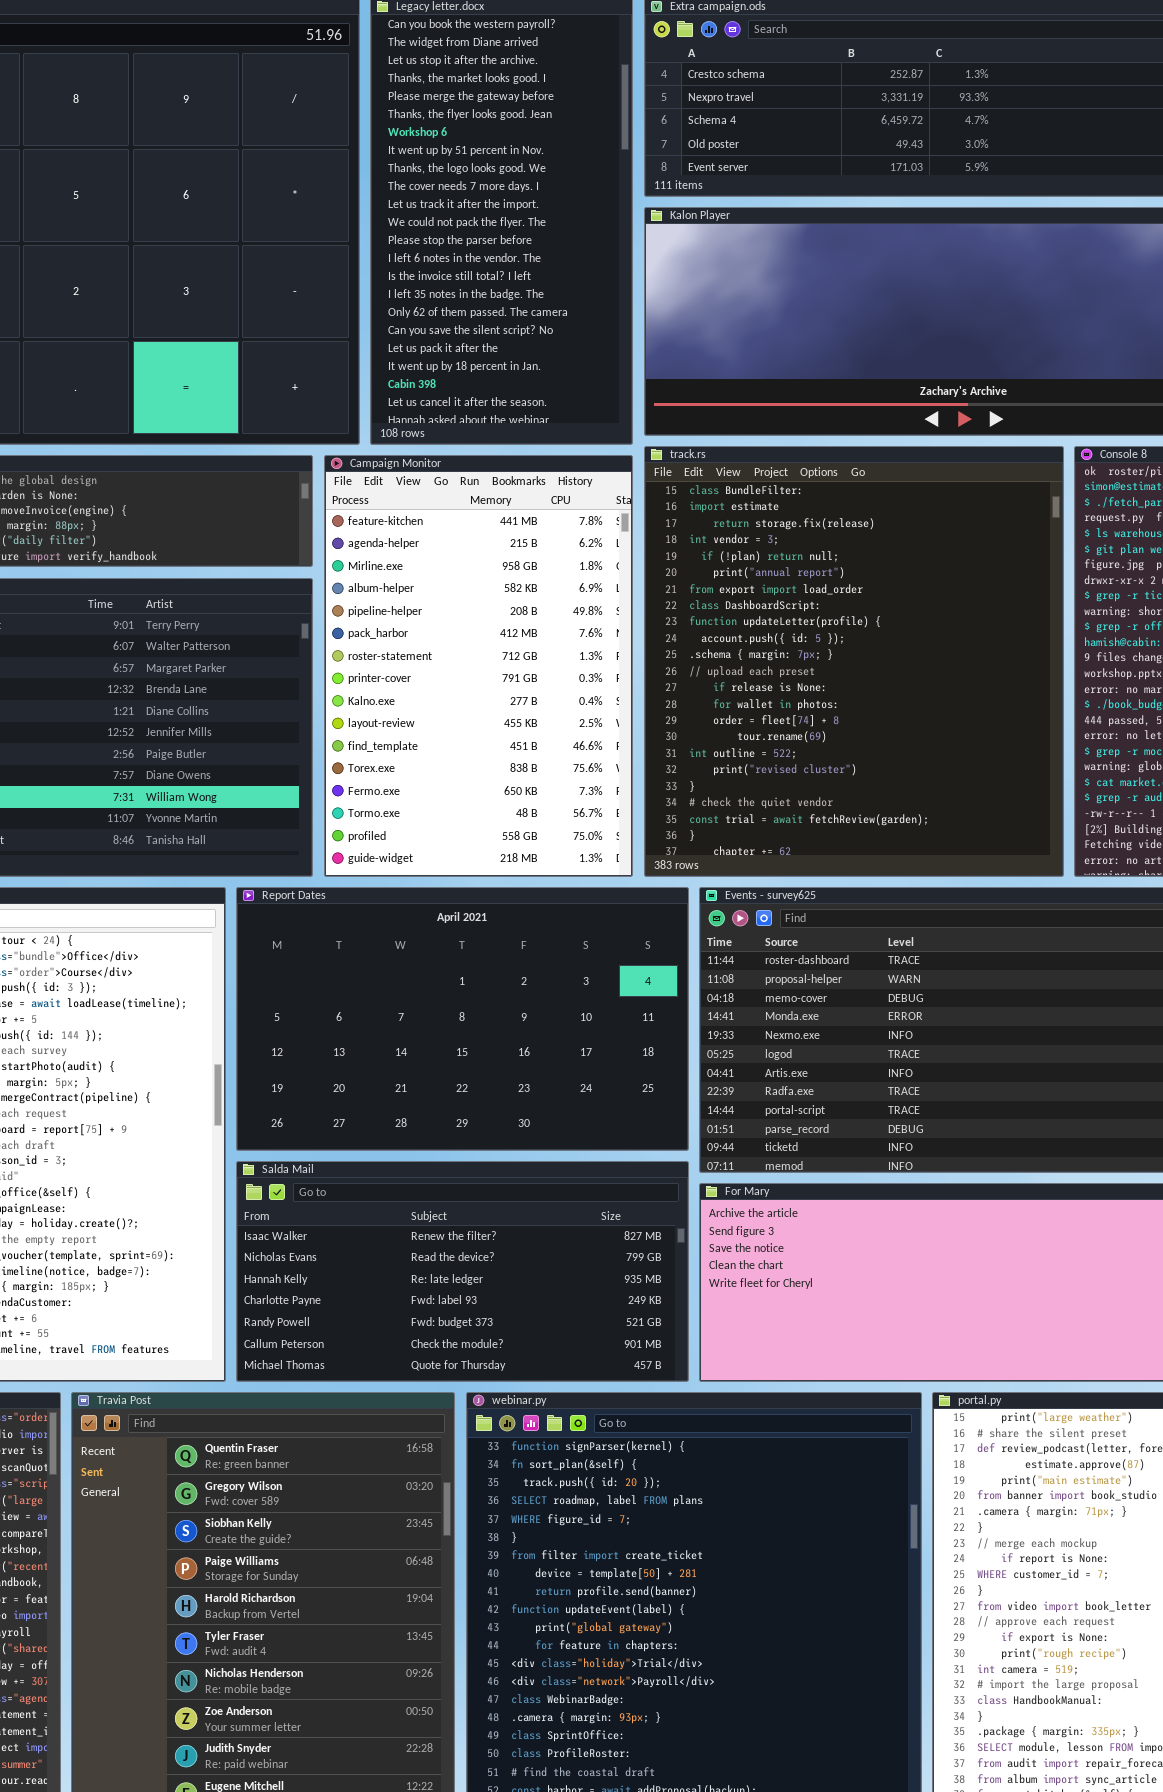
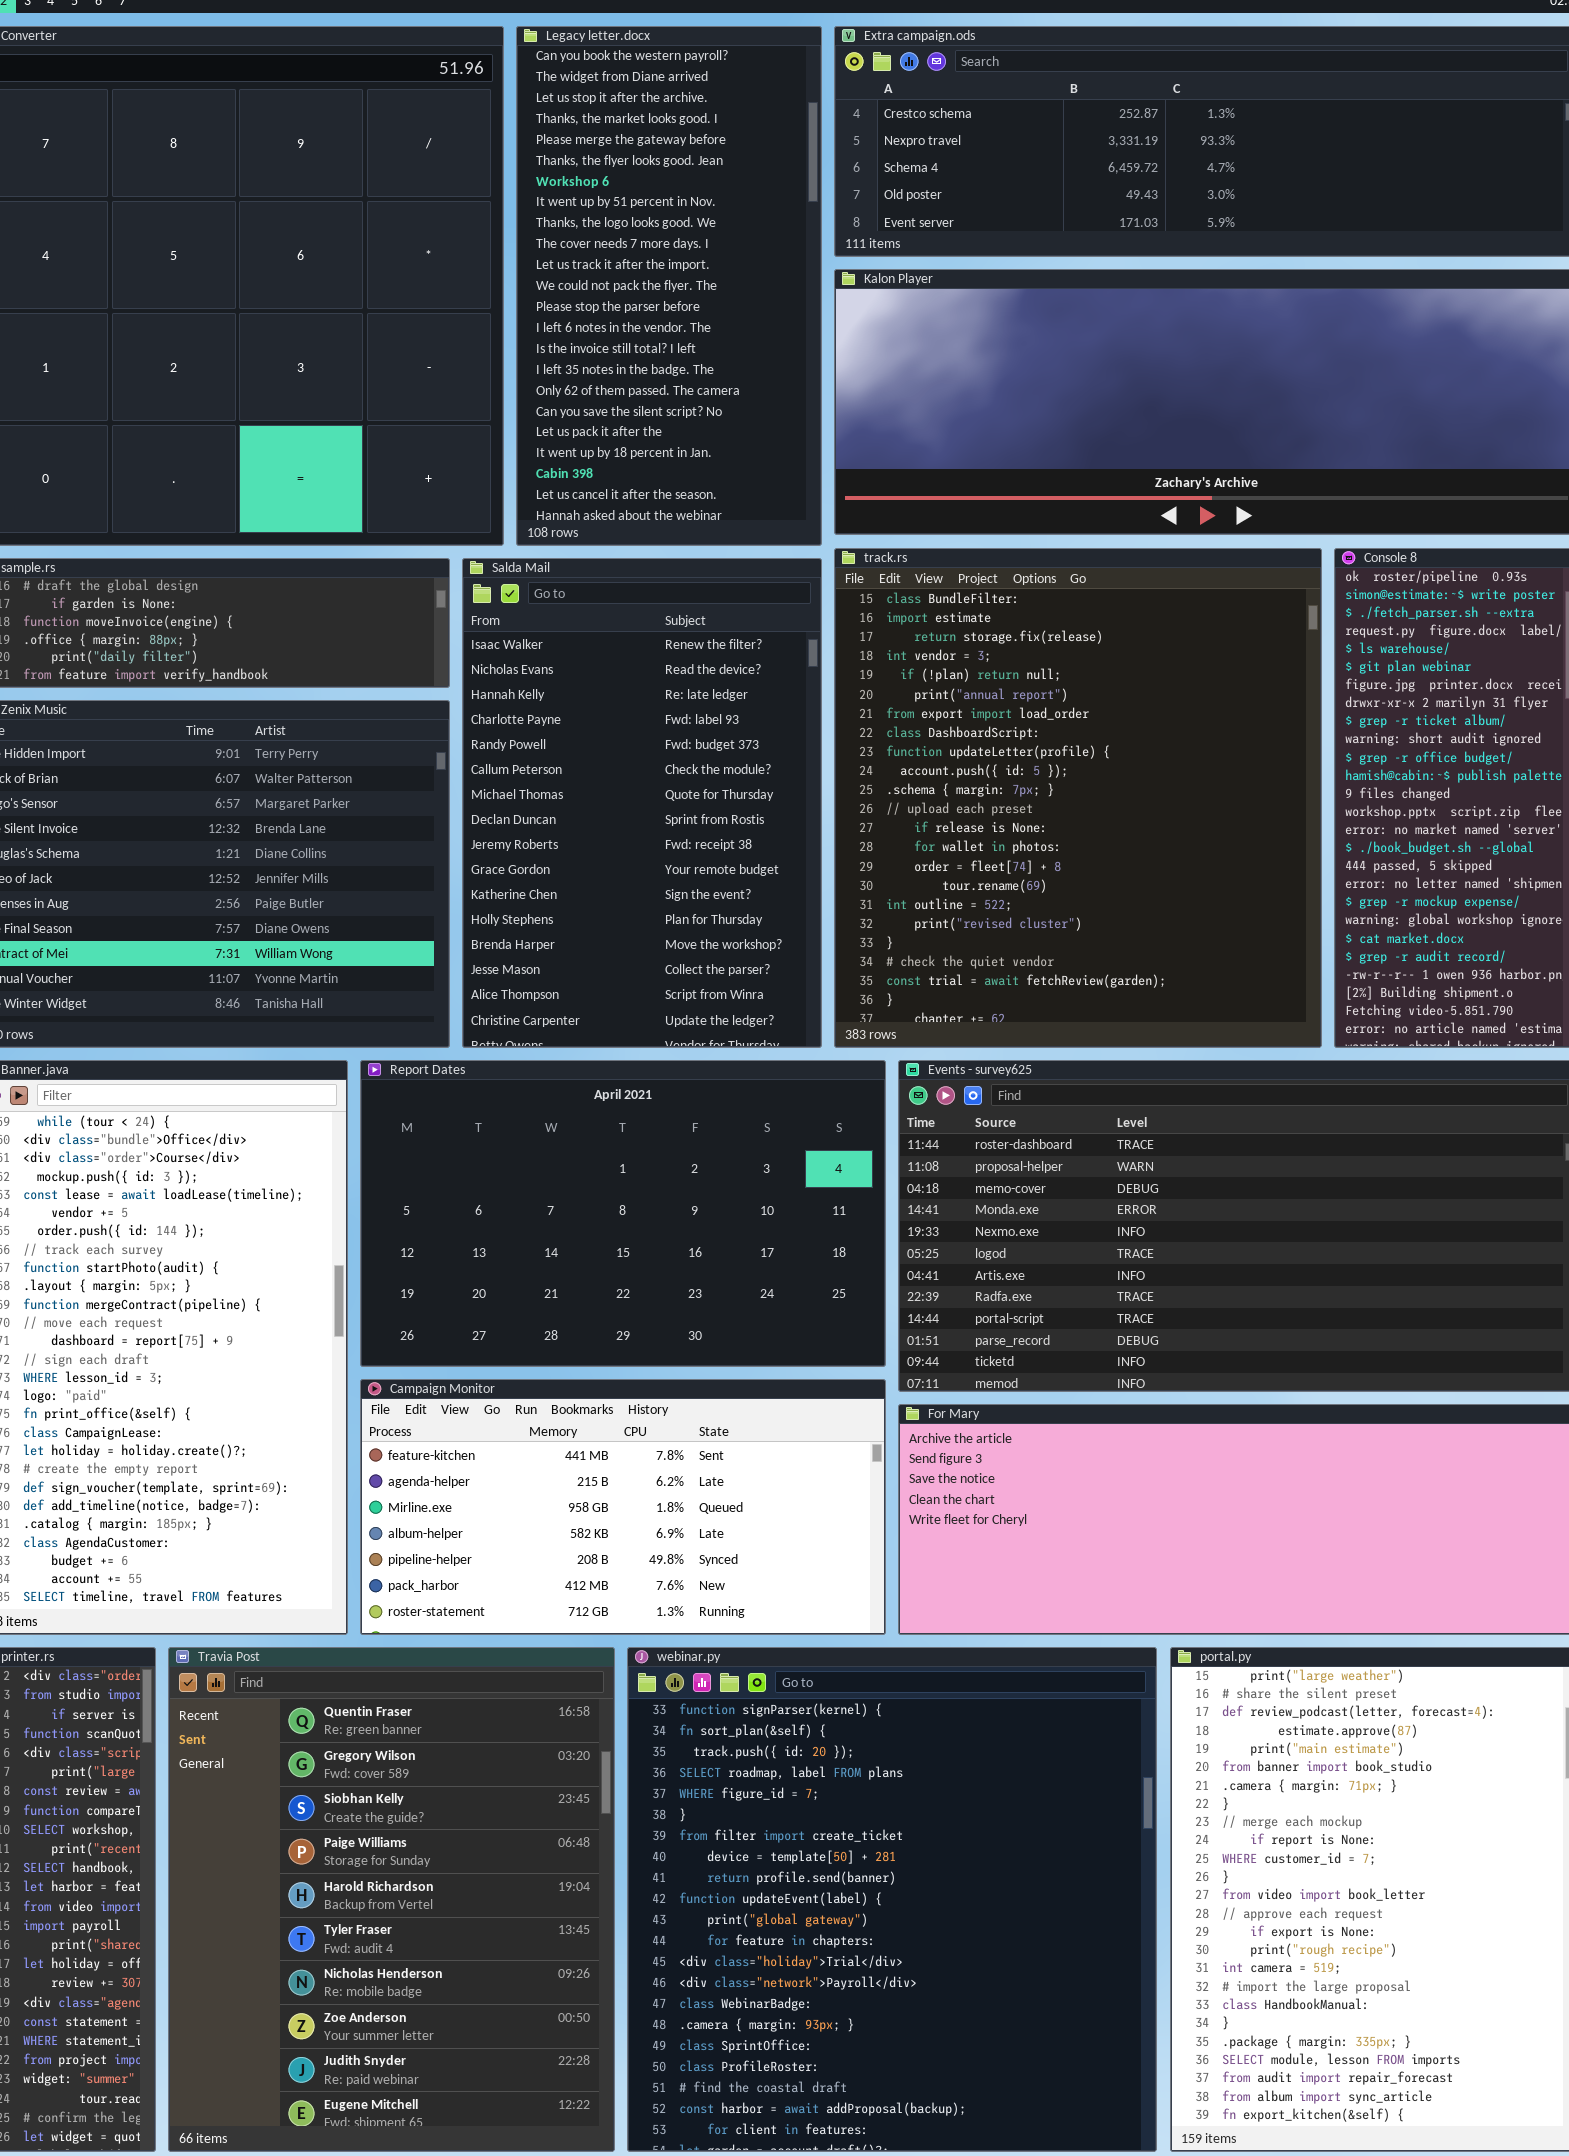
Campaign Monitor: [324,455,633,877] -> [360,1379,886,1635], moved, resized
Salda Mail: [236,1161,689,1382] -> [462,558,822,1048], moved, resized

